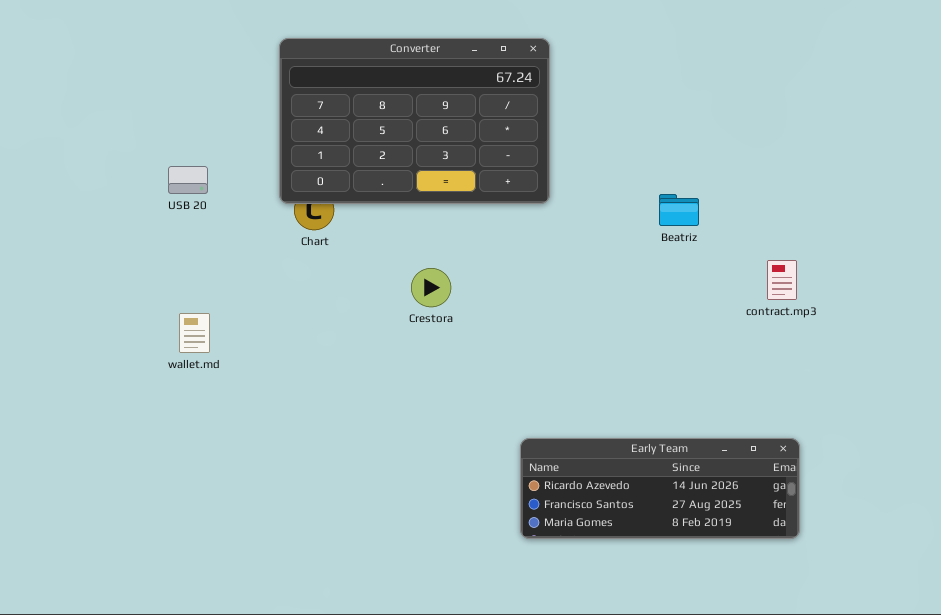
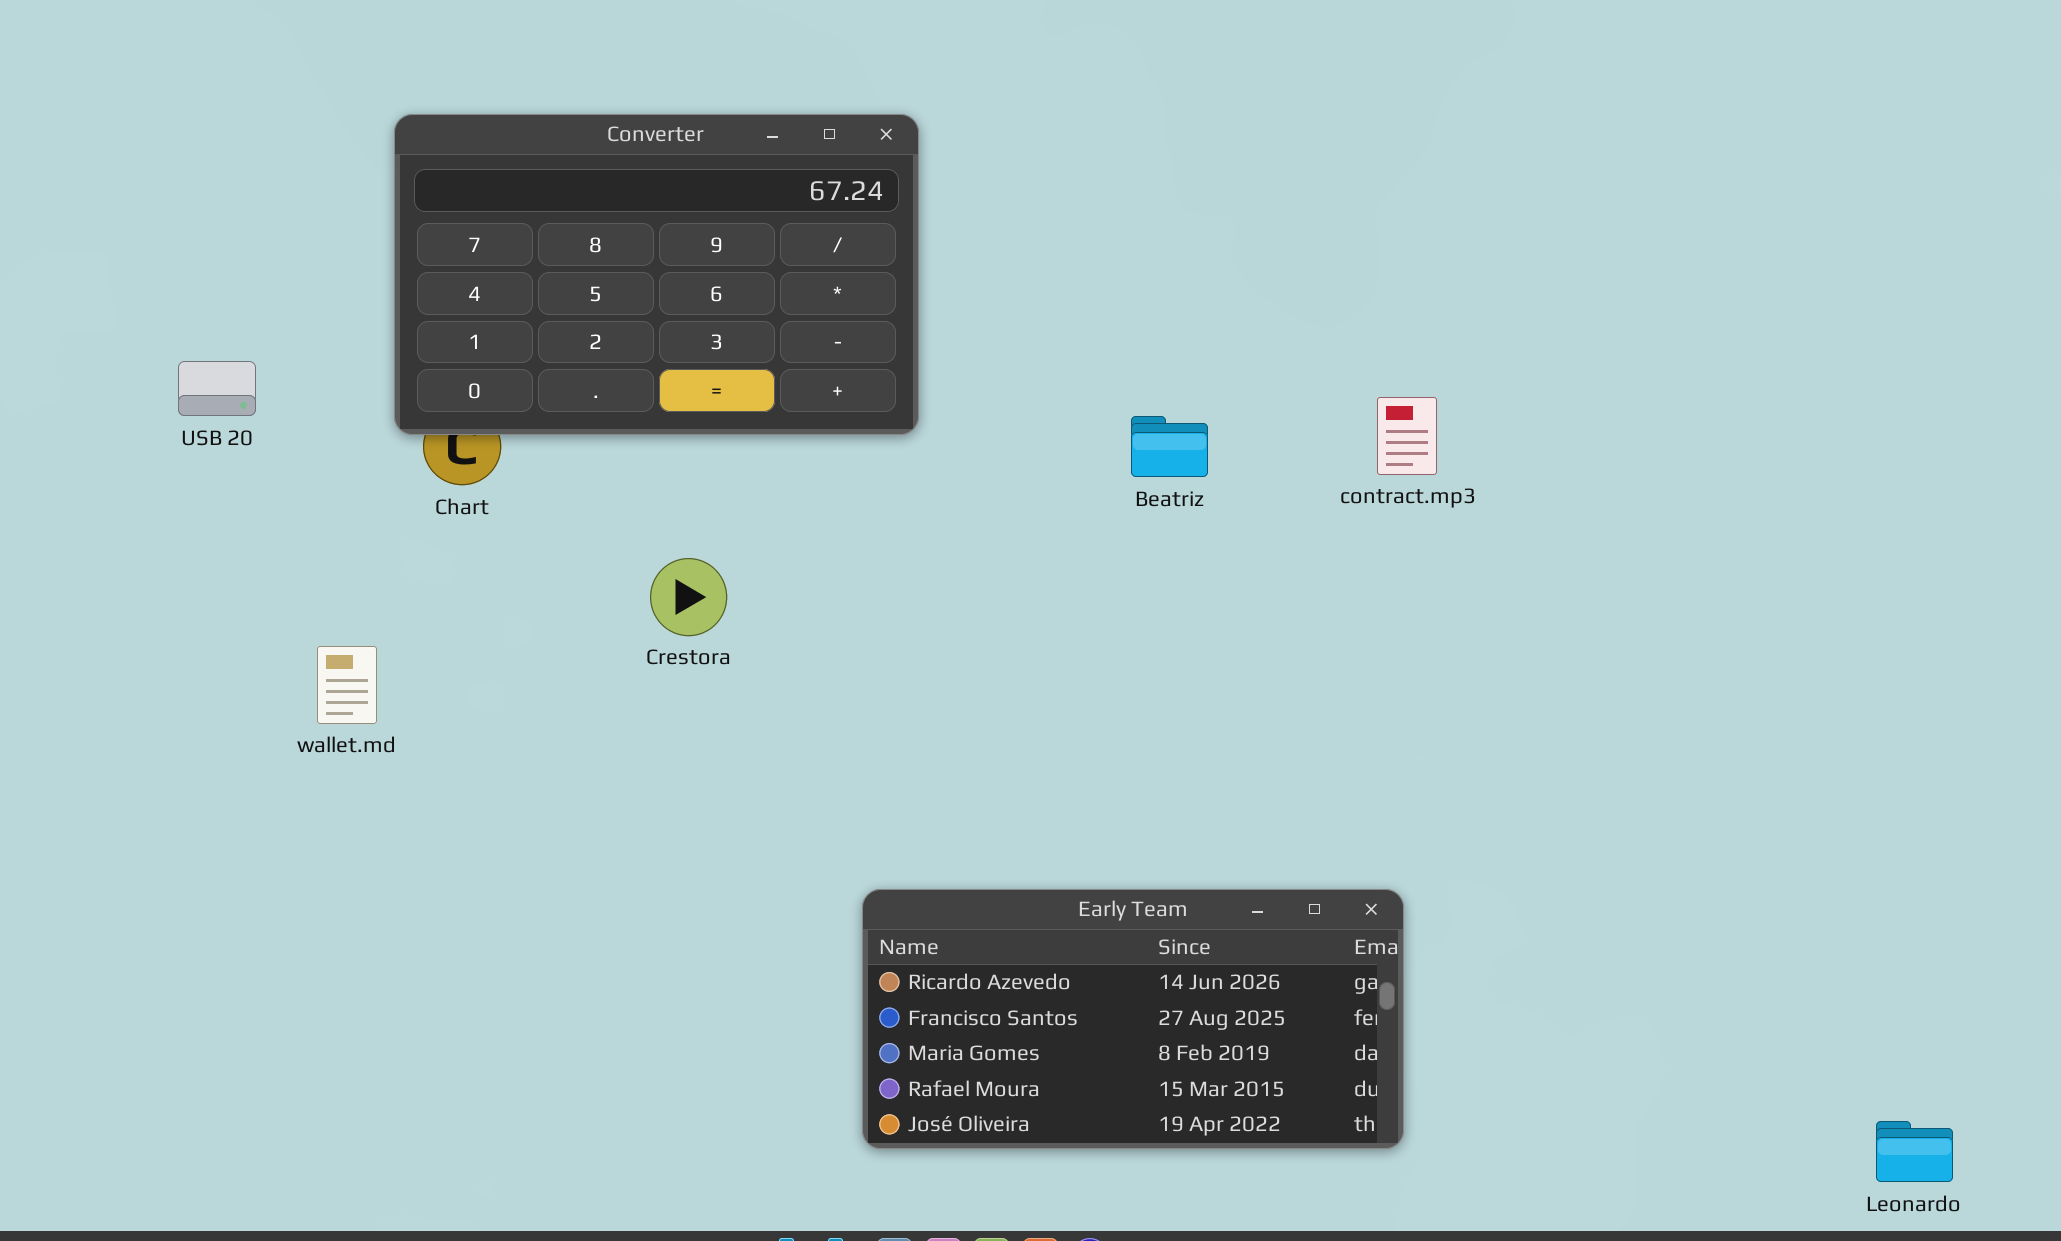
contract.mp3: [767,260,797,300] -> [1377,397,1437,475], moved
wallet.md: [179,313,210,353] -> [317,646,377,724], moved
Early Team: [520,438,800,539] -> [862,889,1404,1149], resized

